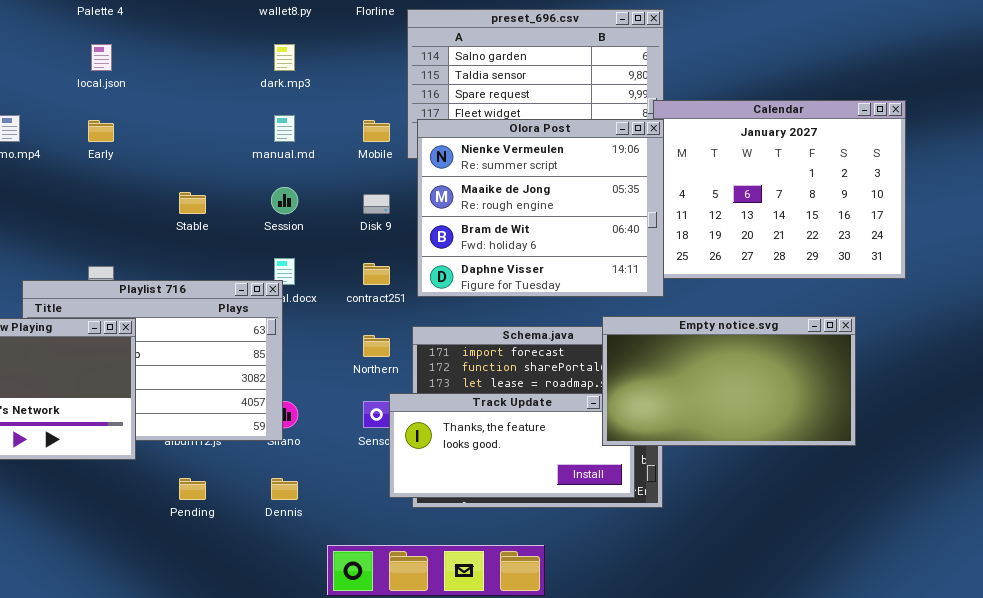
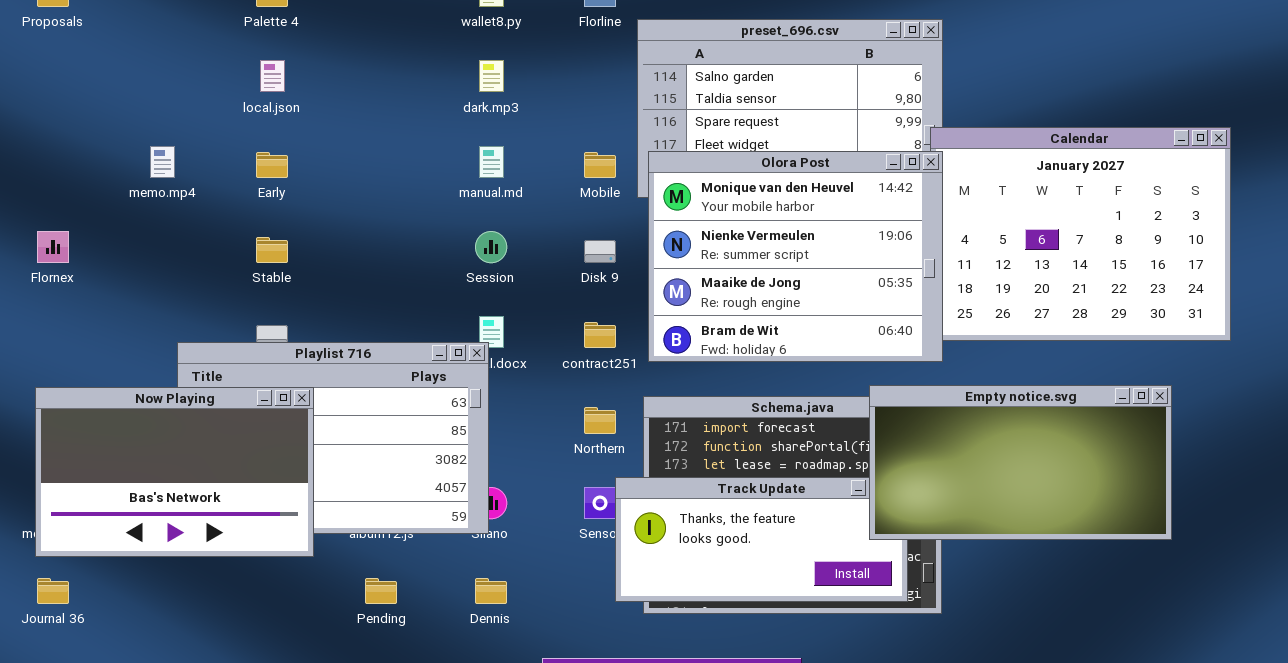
Olora Post: [417,119,664,297] -> [648,151,943,362], scrolled up 1 row
Stable: [179,192,206,214] -> [256,237,288,263], moved

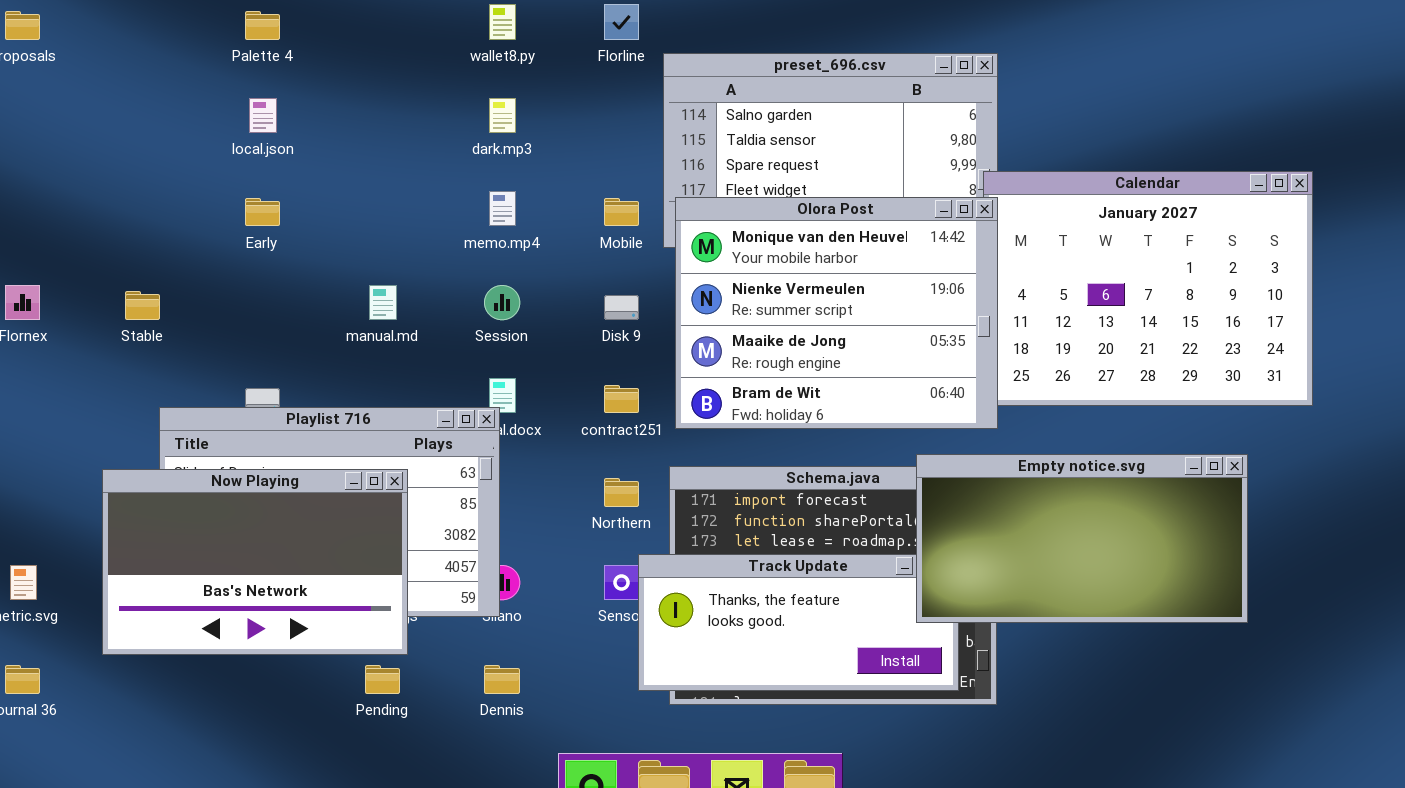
memo.mp4: [150,146,175,178] -> [489,191,516,226], moved
manual.md: [479,146,504,178] -> [369,285,397,320], moved
Stable: [256,237,288,263] -> [125,291,160,320], moved
Now Playing: [35,387,314,557] -> [102,469,408,655], moved

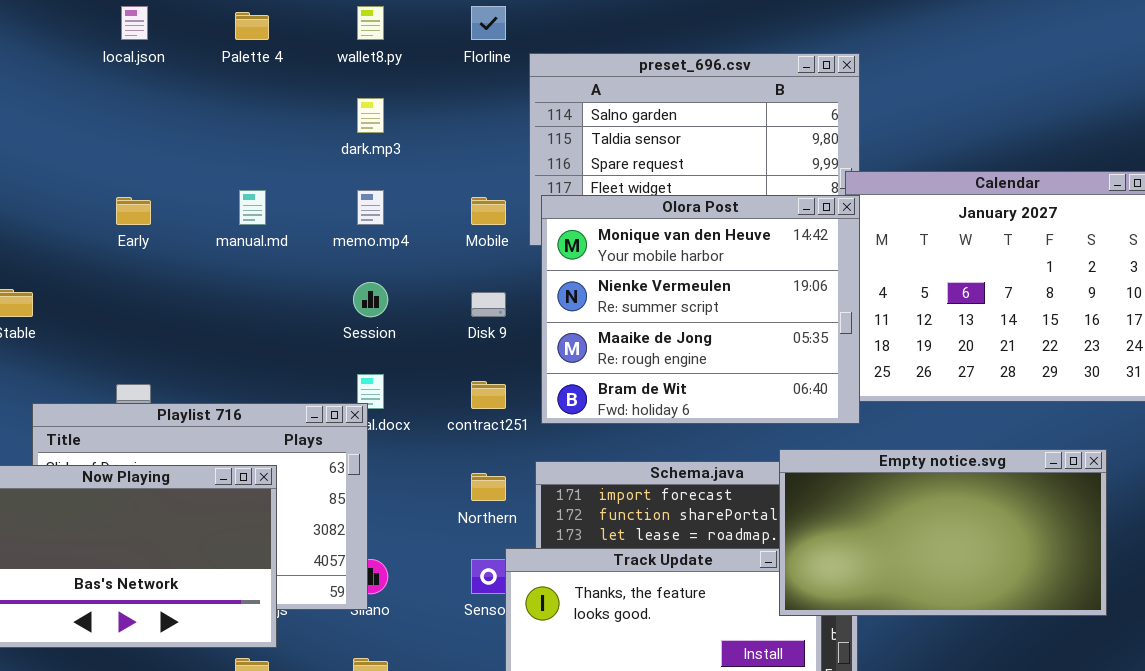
Palette 4: [245,11,280,40] -> [235,12,269,40], moved
local.json: [249,98,277,133] -> [121,6,148,40], moved
manual.md: [369,285,397,320] -> [239,190,266,225], moved

